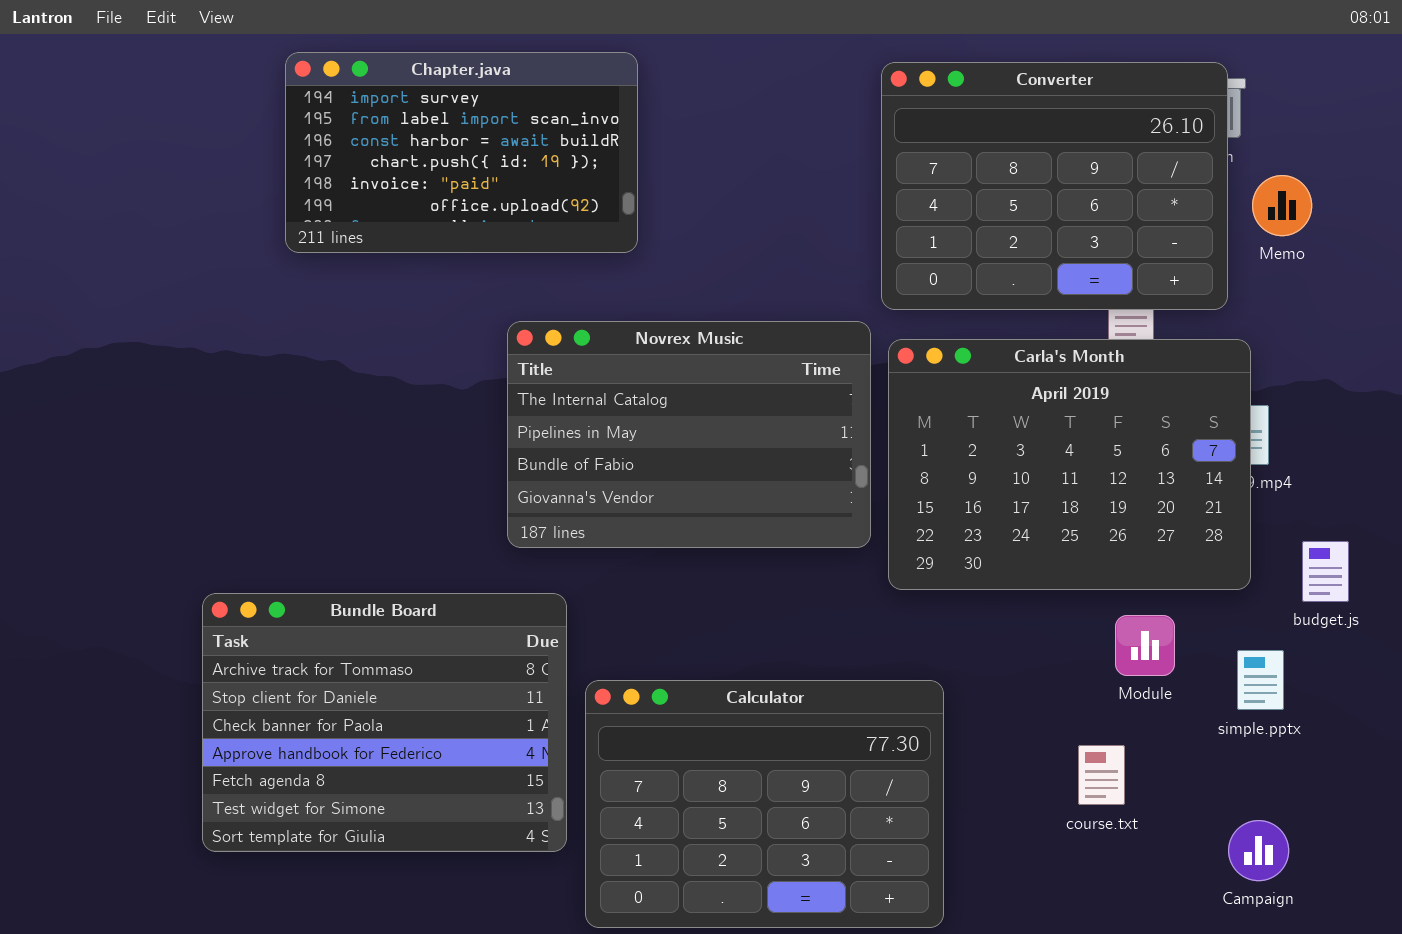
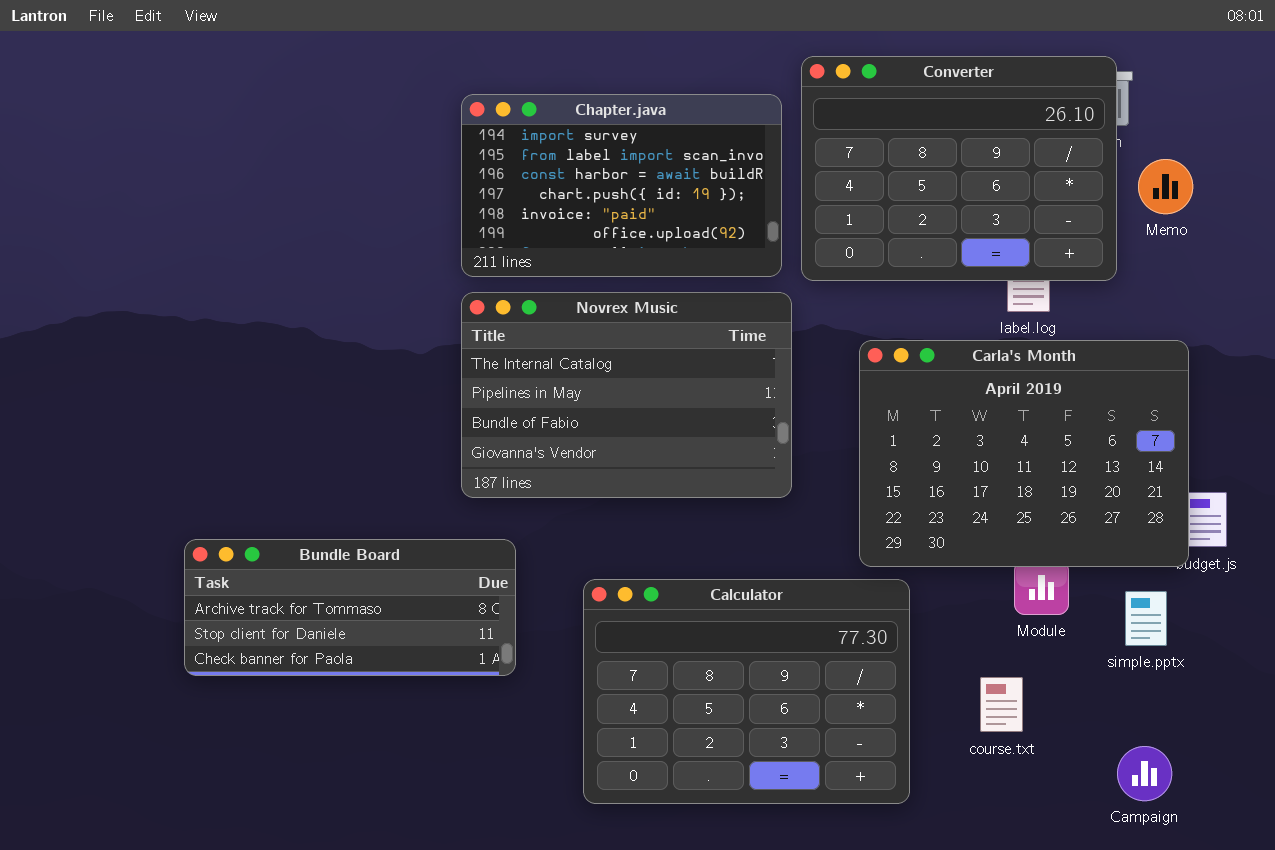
Chapter.java: [285,52,638,253] -> [461,94,782,277], moved
Carla's Month: [888,339,1251,590] -> [859,340,1189,567], moved
Bundle Board: [202,593,567,852] -> [184,539,516,676], resized
Calculator: [585,680,944,928] -> [583,579,910,804], moved

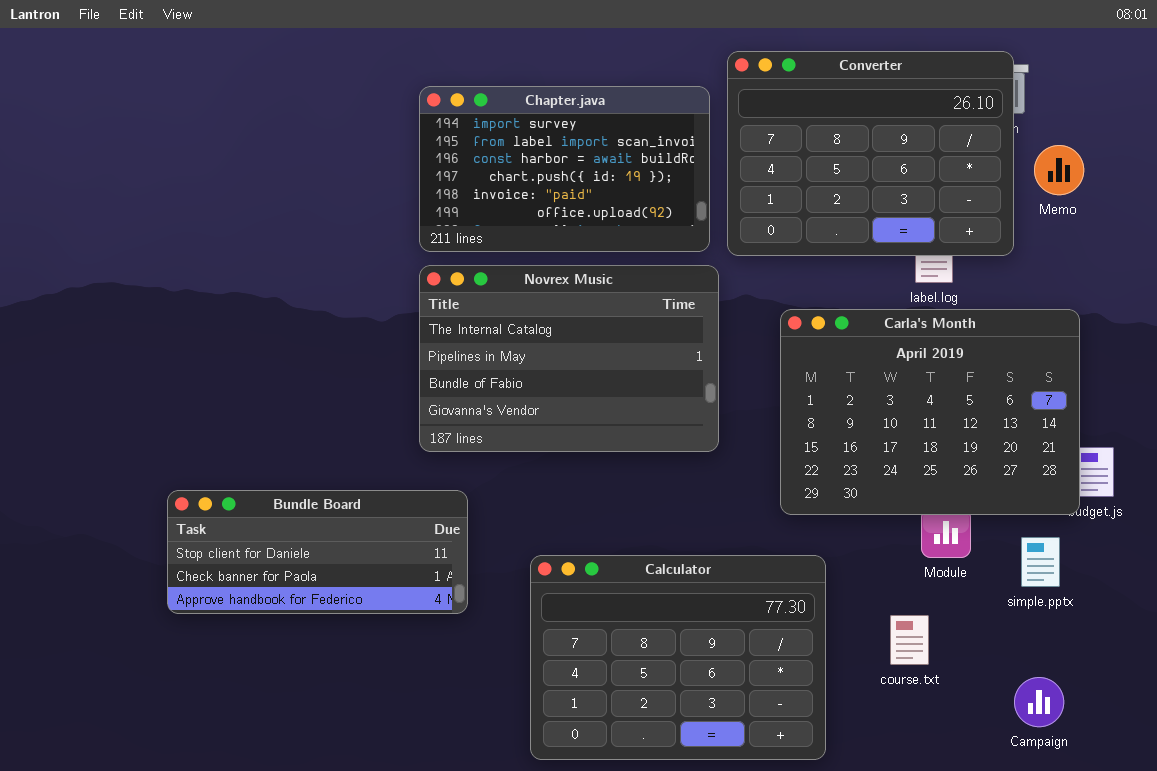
Bundle Board: [184,539,516,676] -> [167,490,468,614], scrolled down 1 row
Calculator: [583,579,910,804] -> [530,555,826,760], moved

